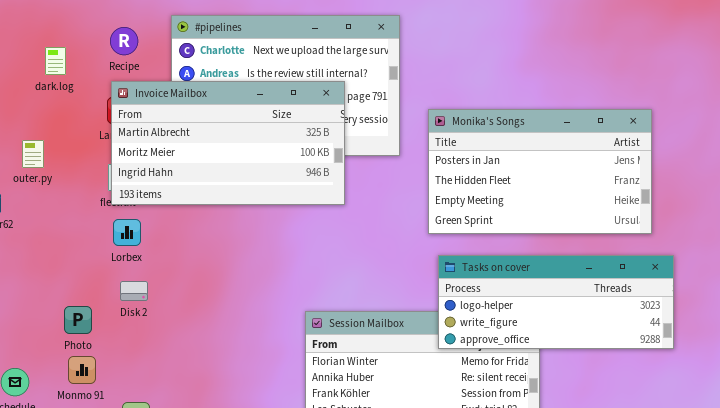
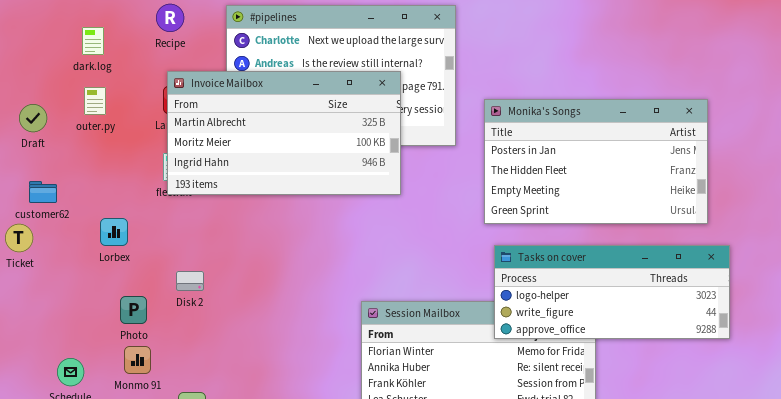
Recipe: [110,27,138,55] -> [156,4,184,32], moved
dark.log: [45,47,66,75] -> [82,27,104,55], moved
outer.py: [22,140,44,168] -> [84,87,106,115], moved
Lorbex: [113,219,141,246] -> [100,218,128,246], moved

